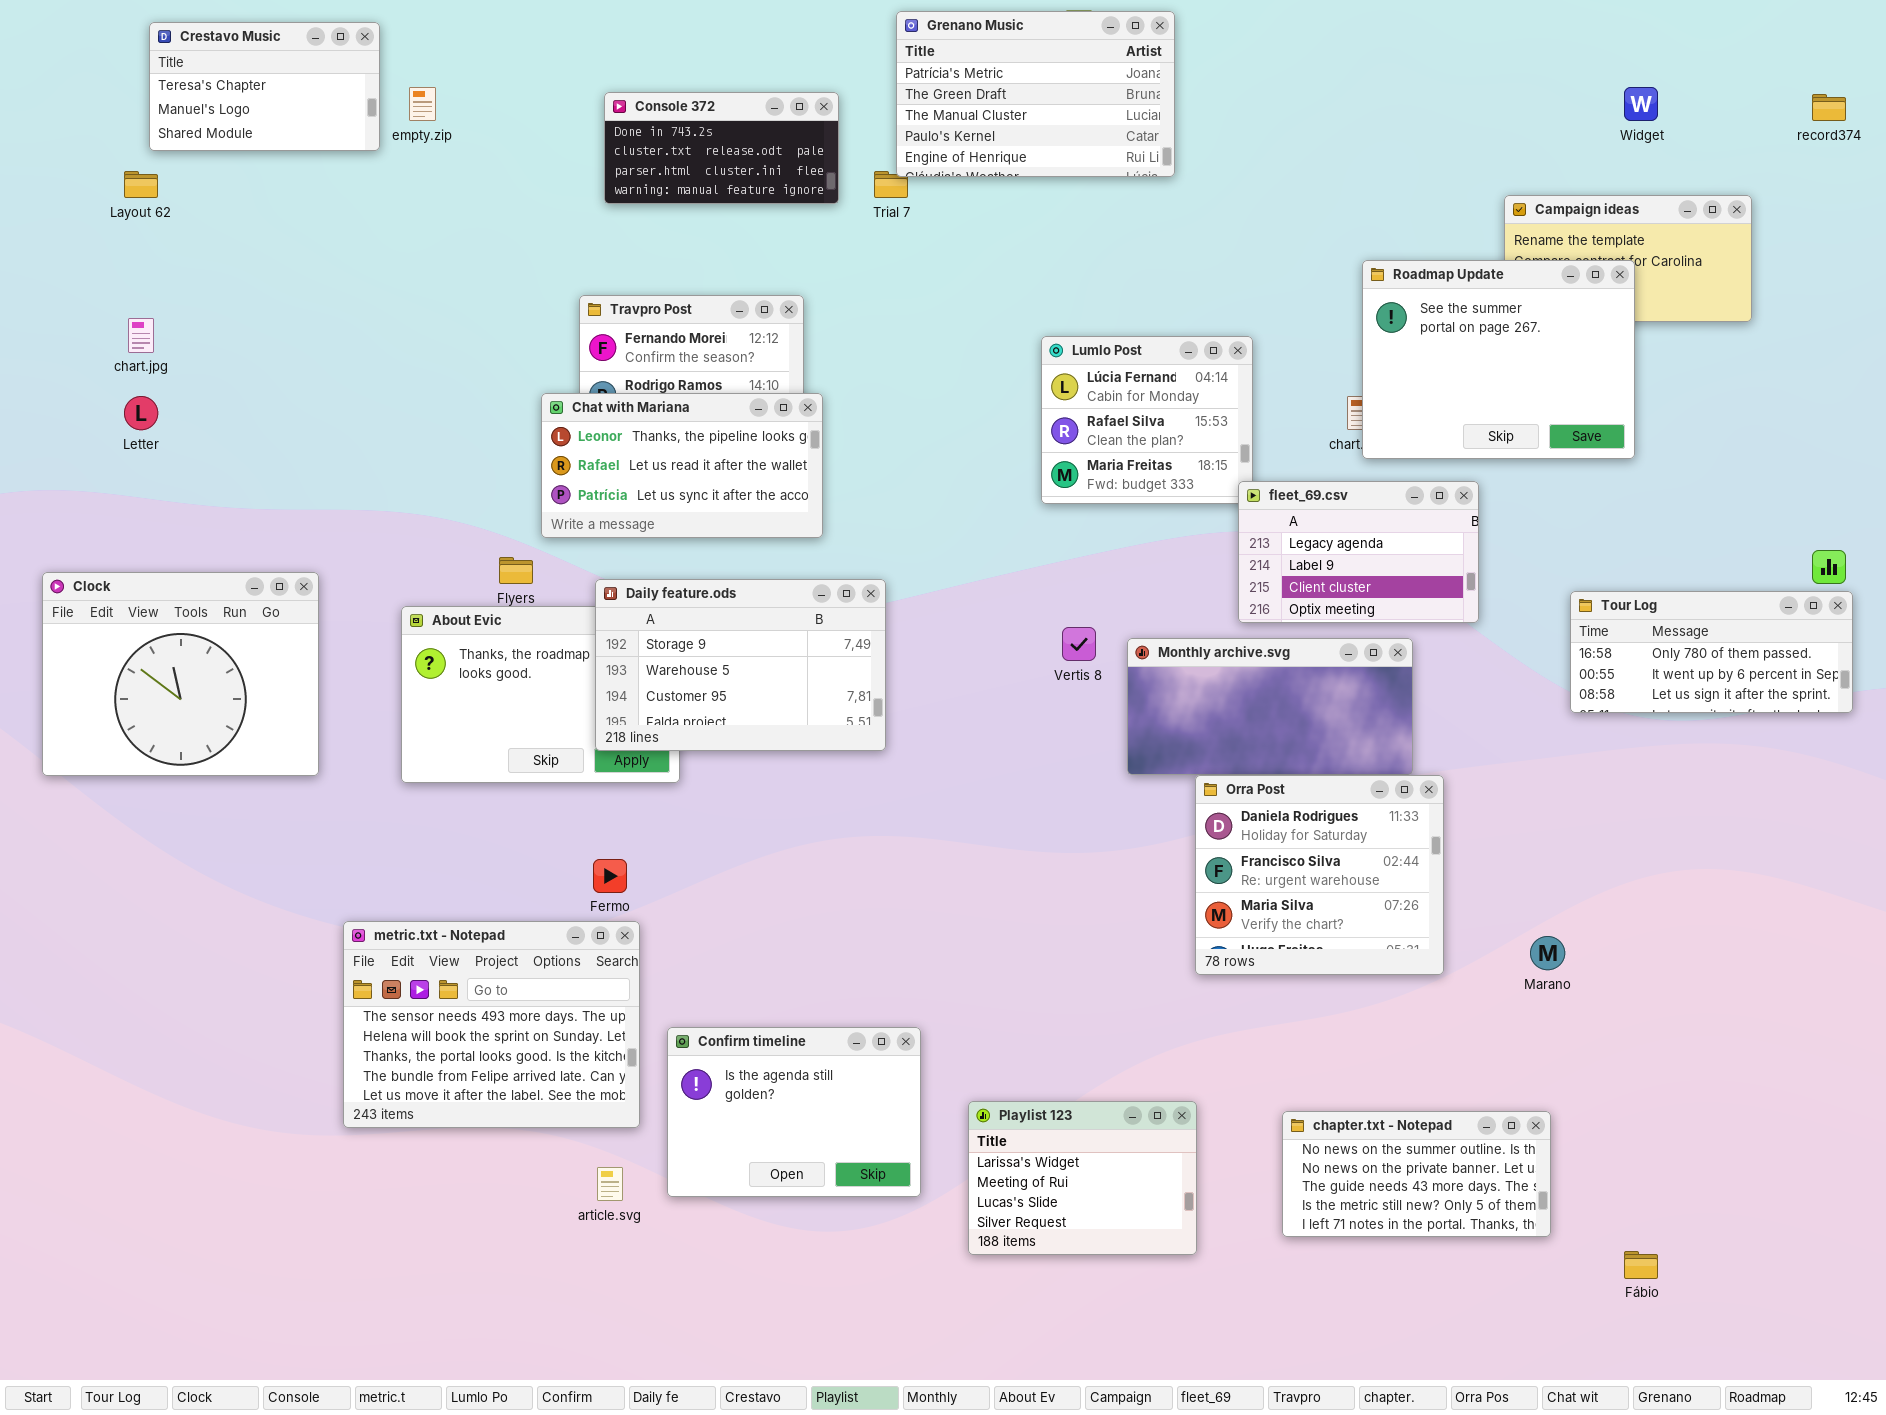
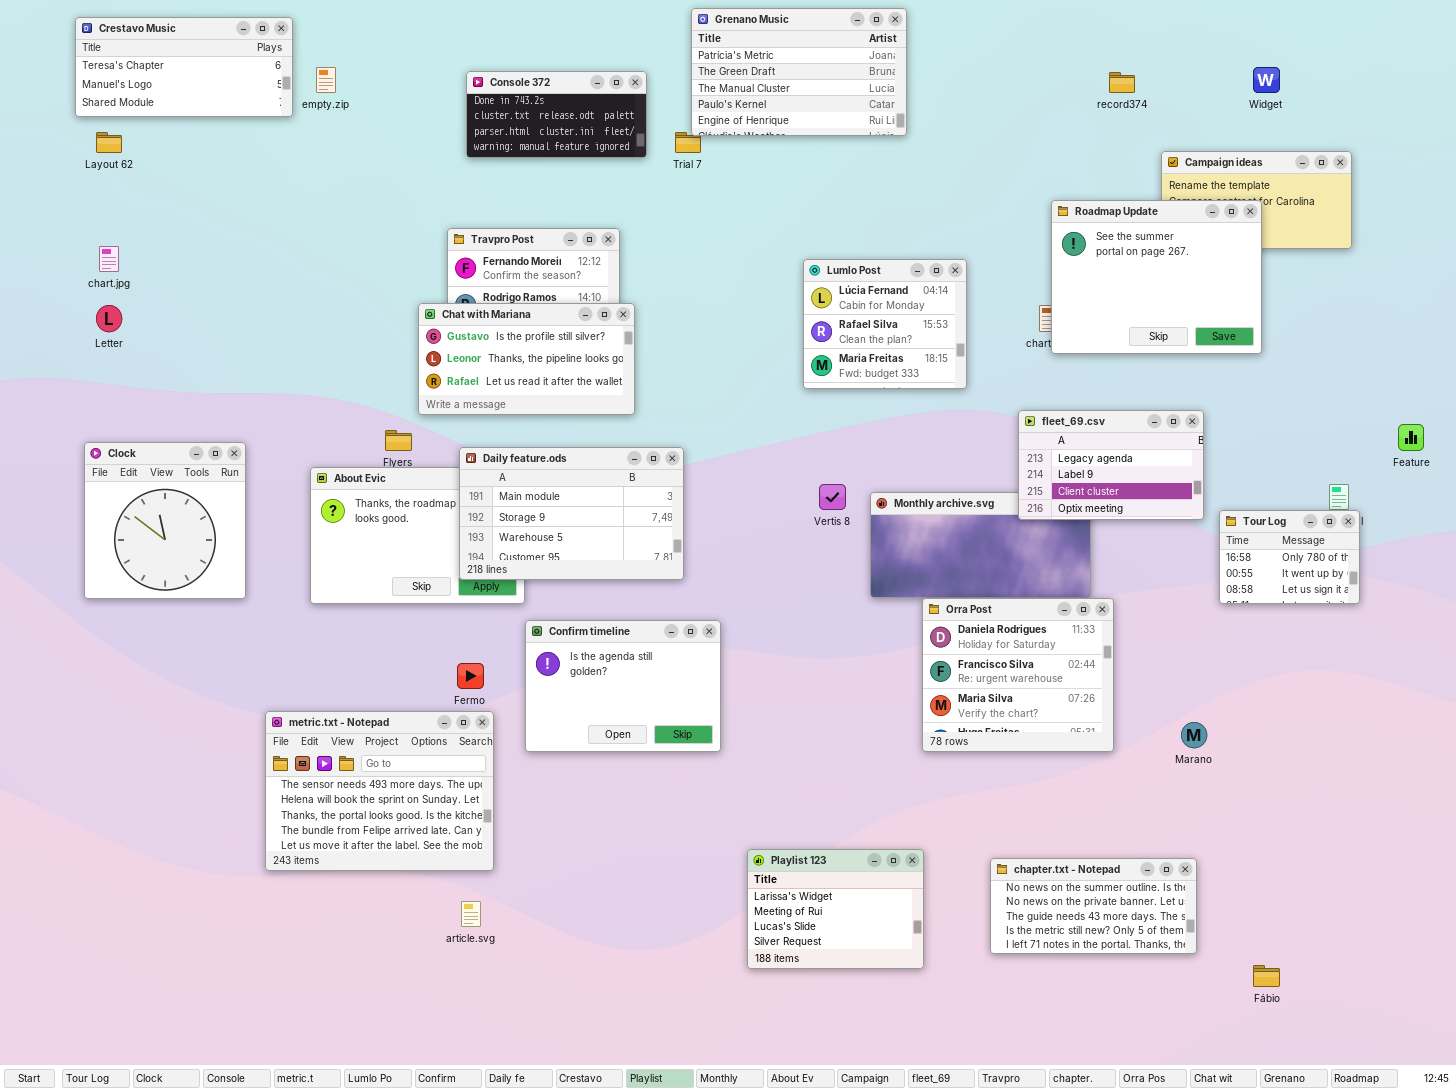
Crestavo Music: [149,22,380,151] -> [75,17,293,117], resized
record374: [1812,94,1846,121] -> [1109,72,1135,93], moved
Chat with Mariana: [541,393,823,538] -> [418,303,635,415], scrolled up 1 row
fleet_69.csv: [1238,481,1479,623] -> [1018,410,1204,520], moved
Clock: [42,572,319,776] -> [84,442,246,599], resized
Daily feature.ods: [595,579,886,751] -> [459,447,684,580], scrolled up 1 row
Tour Log: [1570,591,1853,713] -> [1219,510,1360,604], moved, resized
Confirm timeline: [667,1027,921,1197] -> [525,620,721,752], moved

